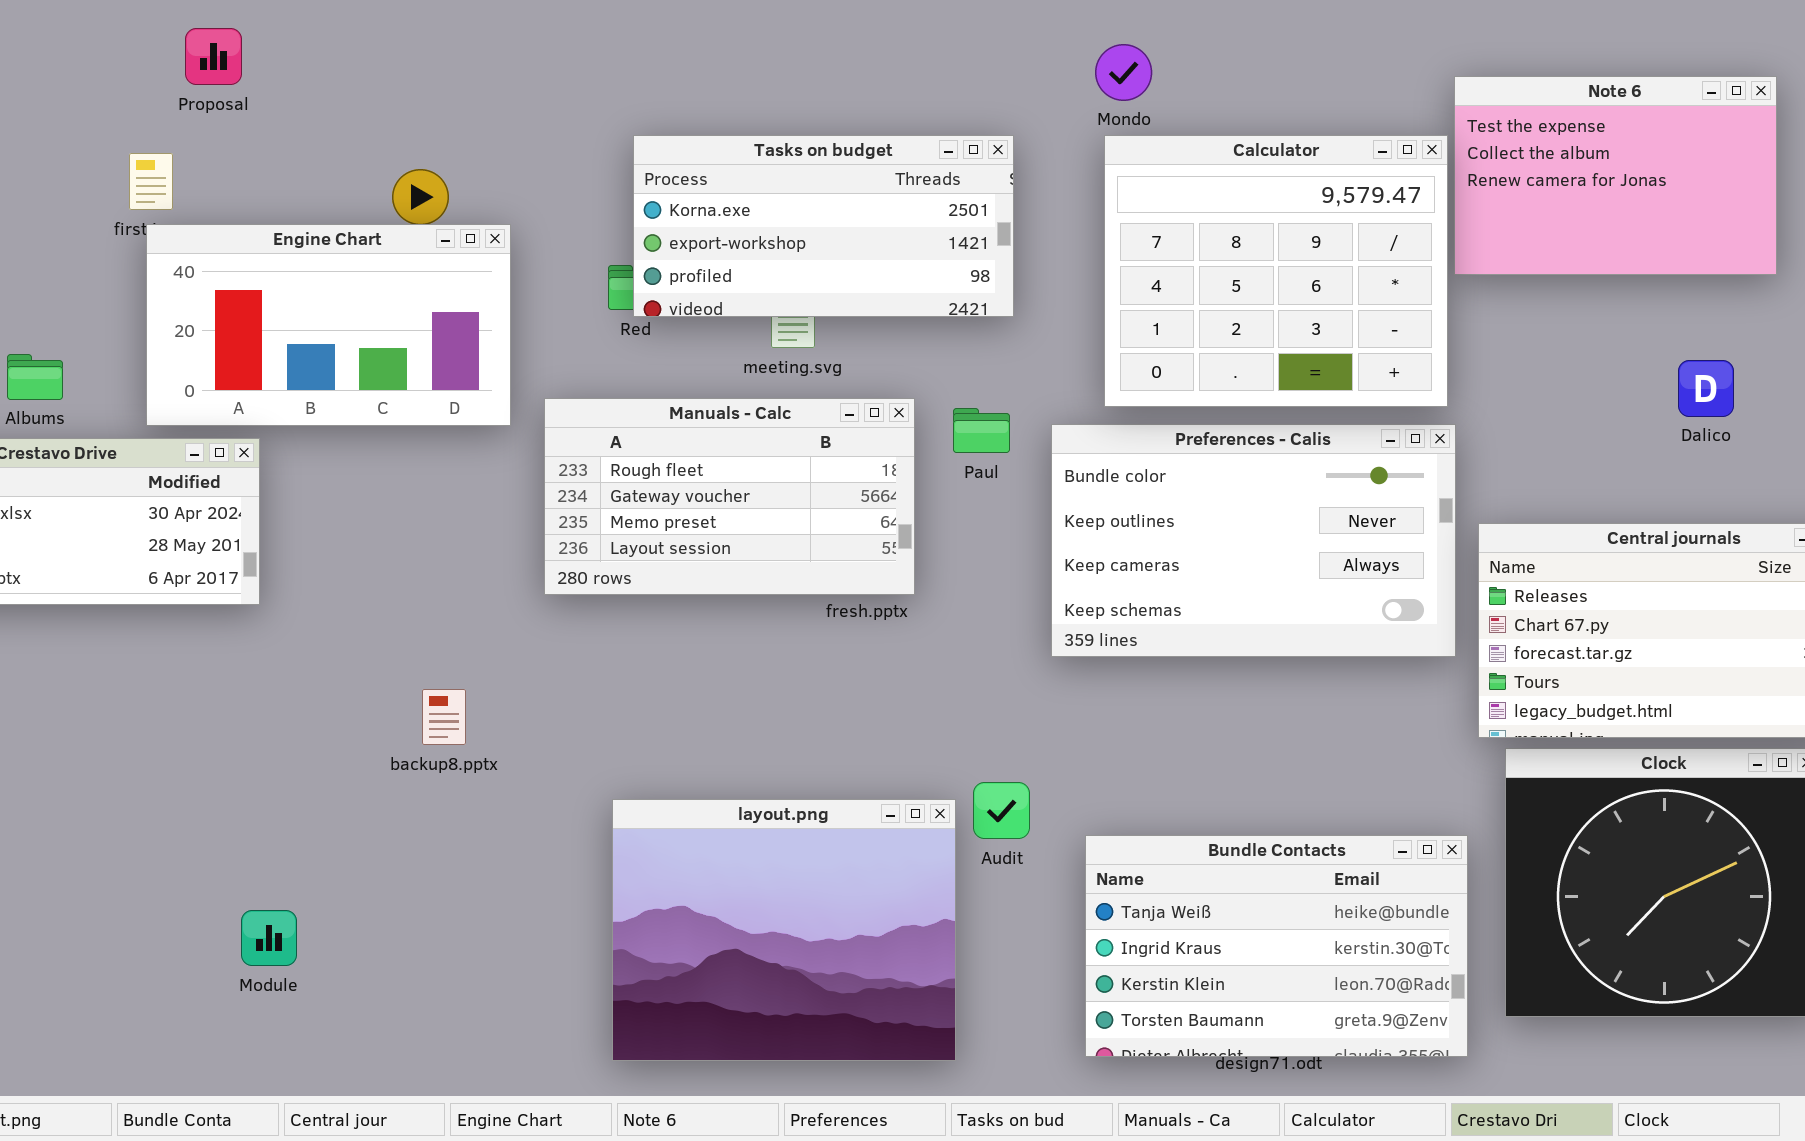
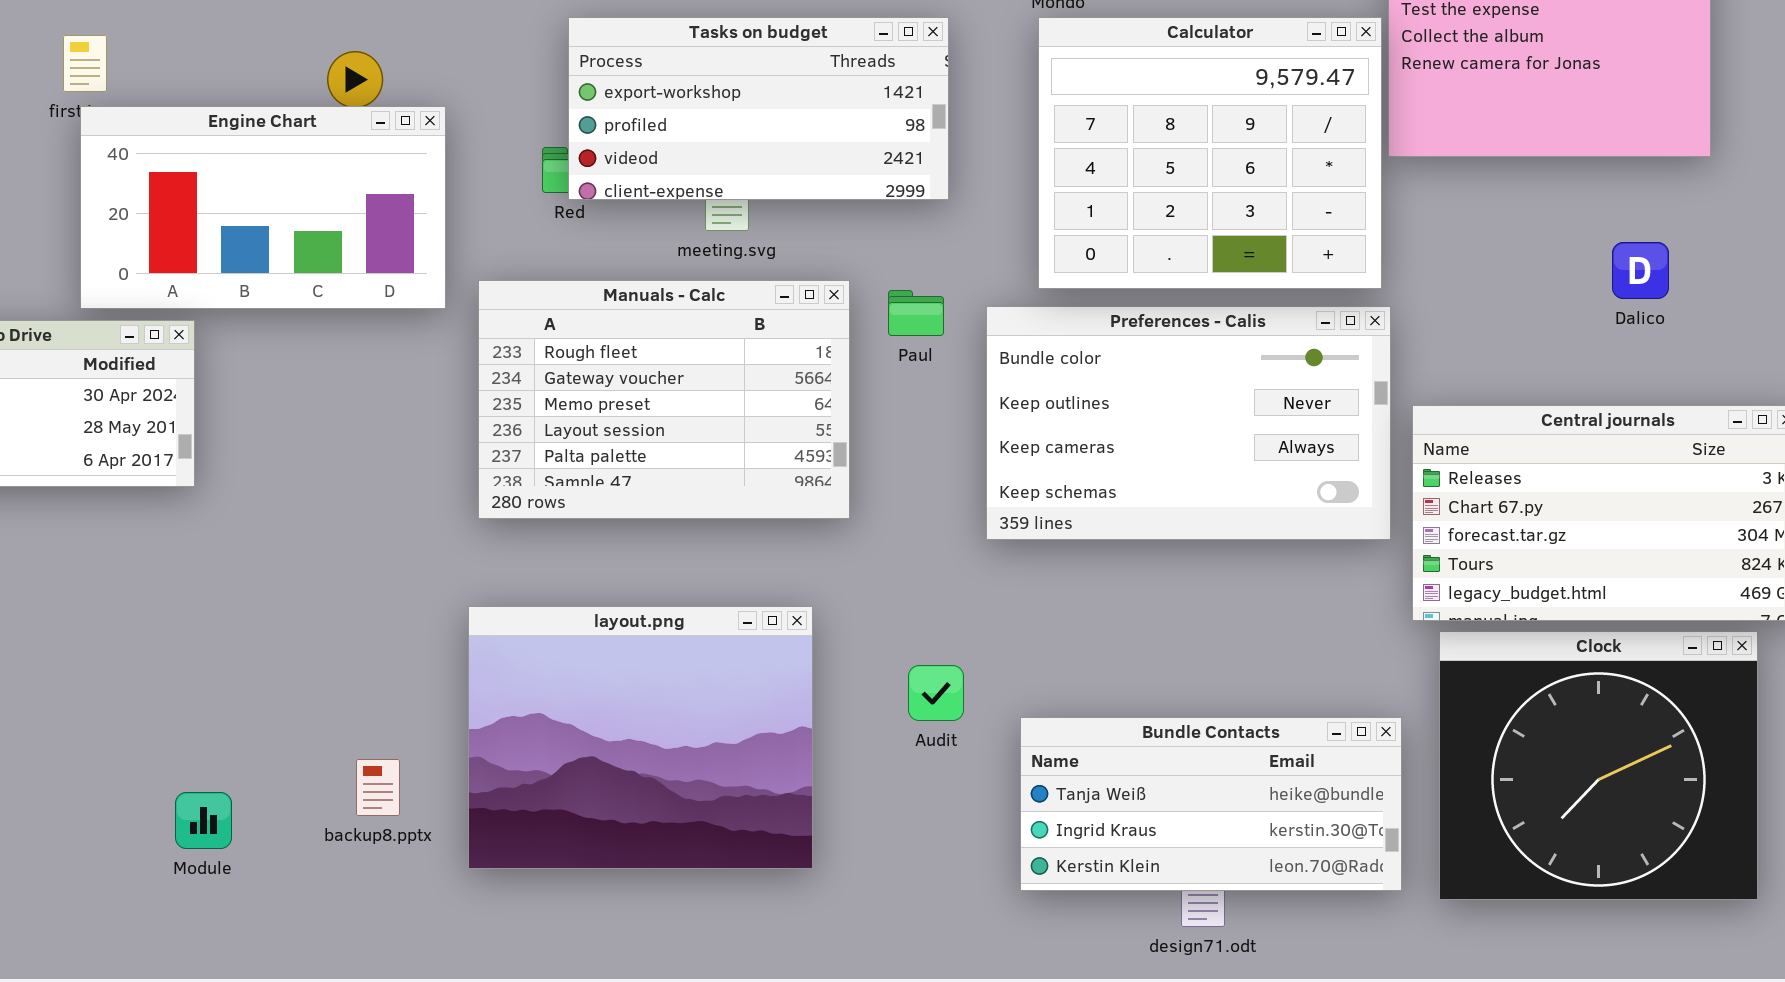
Tasks on budget: [633,135,1014,317] -> [568,17,949,200], scrolled down 1 row
Manuals - Calc: [544,398,915,595] -> [478,280,850,519], resized
backup8.pptx: [422,689,466,745] -> [356,759,400,816], moved
layout.png: [612,799,956,1061] -> [468,606,813,869], moved
Bundle Contacts: [1085,835,1468,1057] -> [1020,717,1402,891], resized

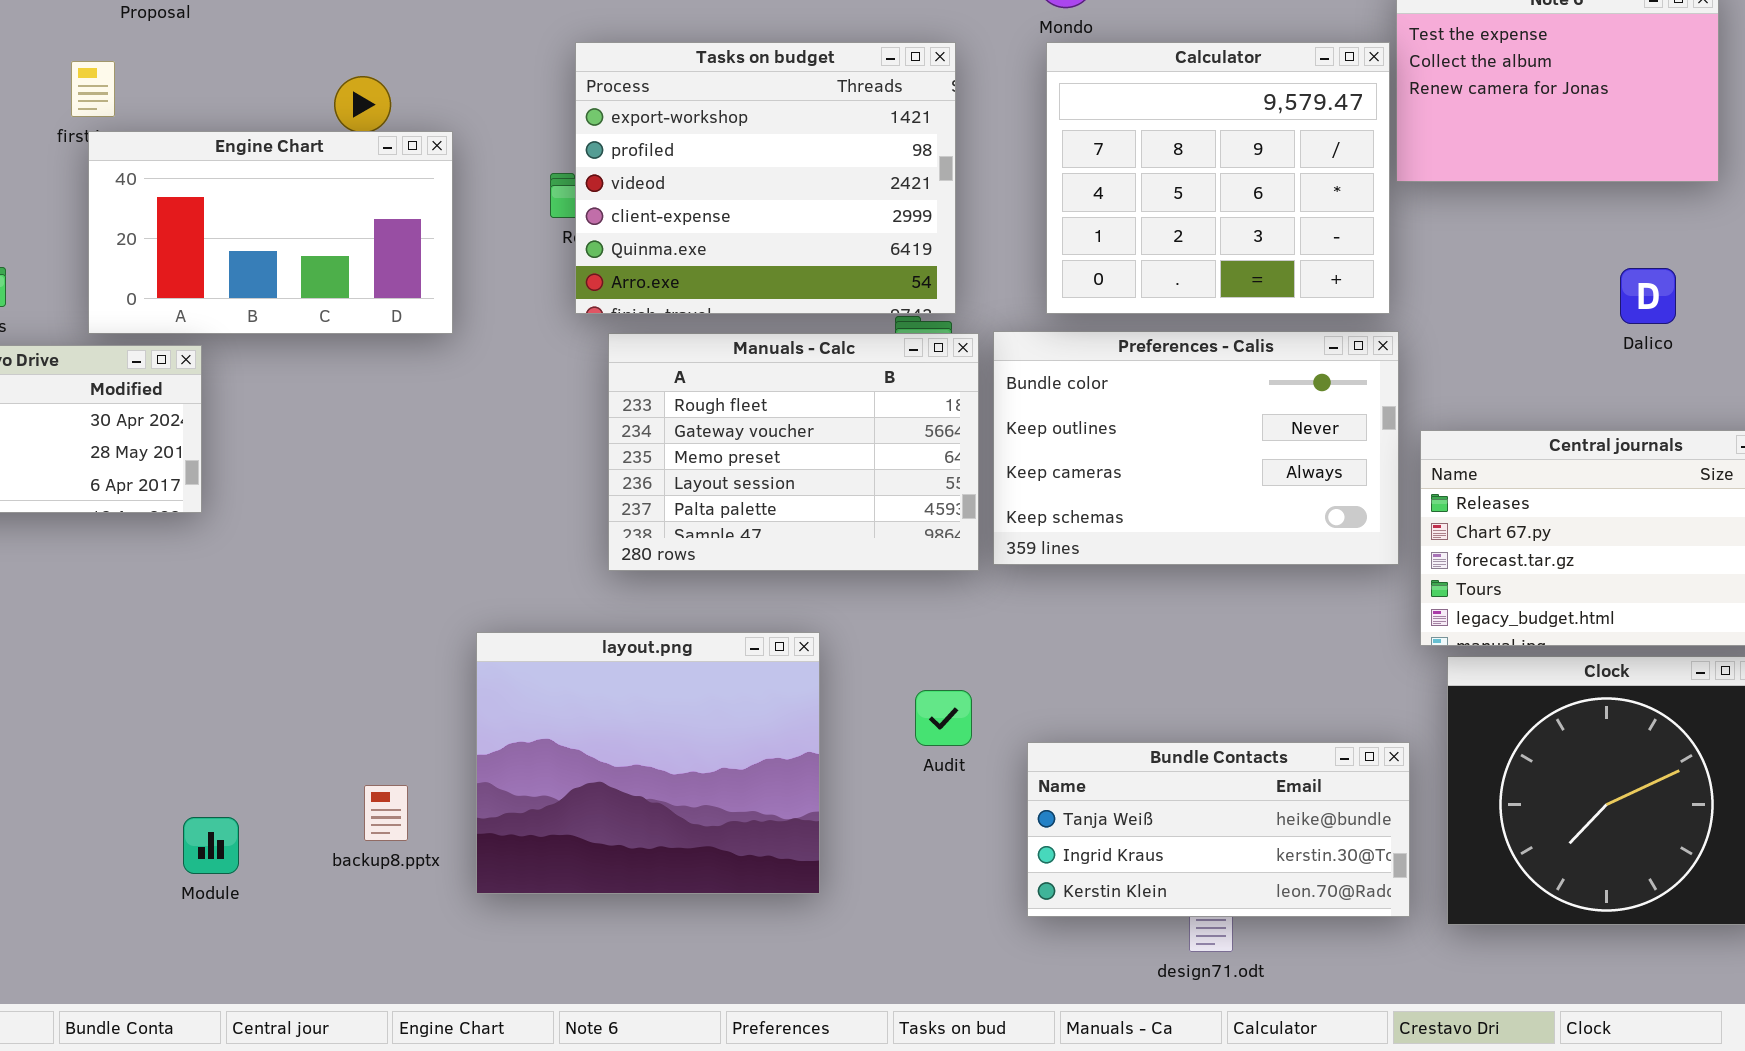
Tasks on budget: [568,17,949,200] -> [575,42,956,314], resized
Manuals - Calc: [478,280,850,519] -> [608,333,979,571], moved

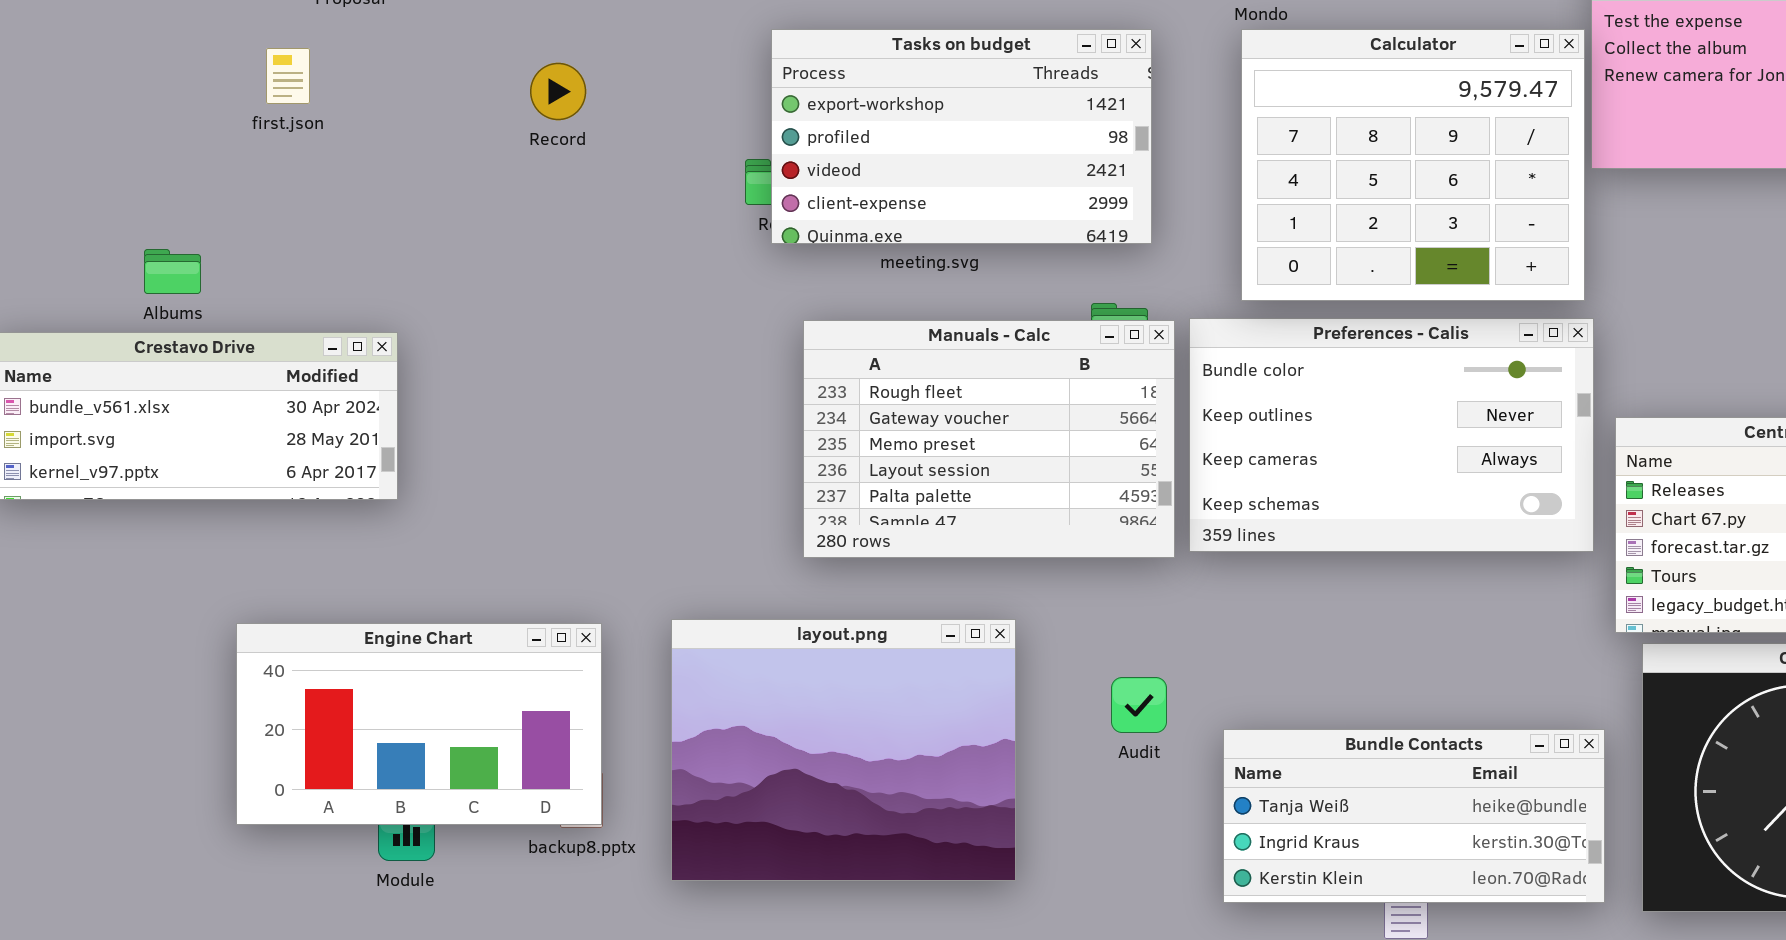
Tasks on budget: [575,42,956,314] -> [771,29,1152,244], resized
Engine Chart: [88,131,453,334] -> [236,623,602,825], moved

